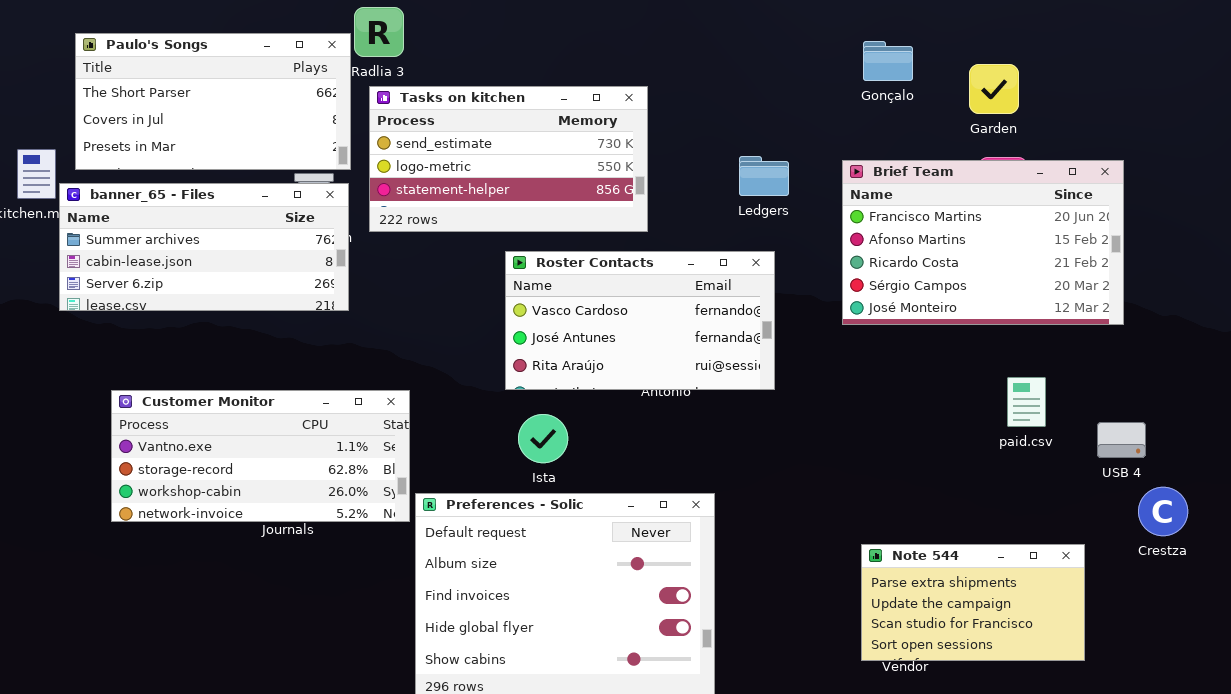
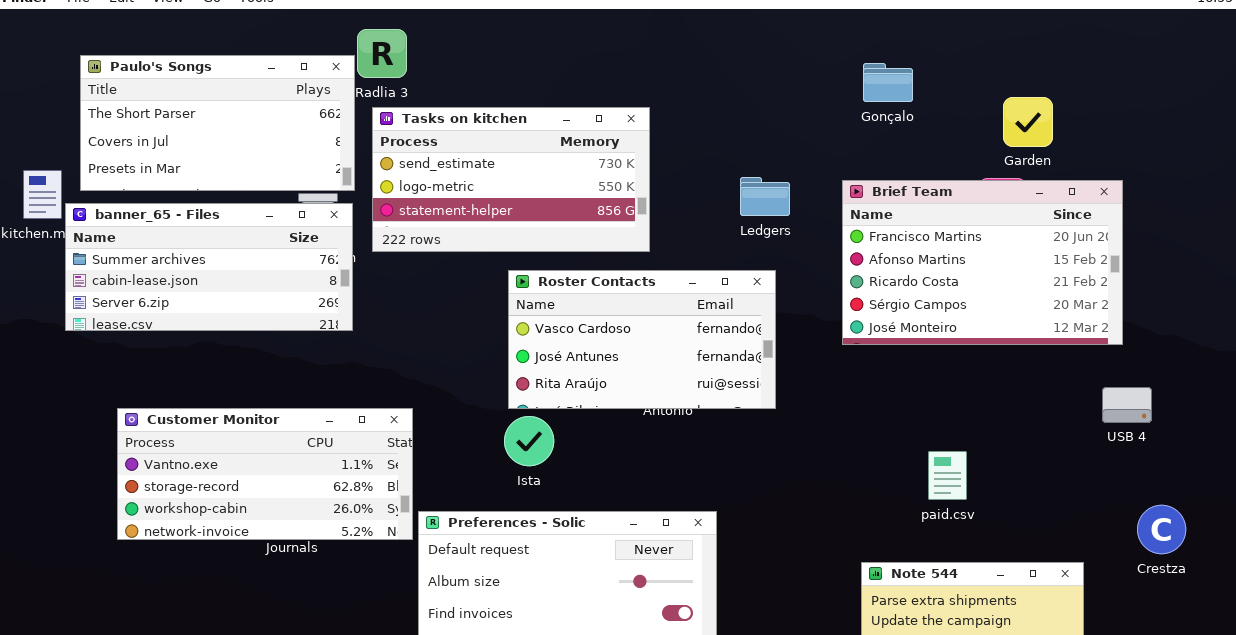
Garden: [969,64,1019,114] -> [1003,97,1053,147], moved
paid.csv: [1007,377,1046,427] -> [928,451,967,500], moved
Ista: [518,414,568,463] -> [504,416,554,466], moved
USB 4: [1097,422,1146,458] -> [1102,387,1152,423], moved

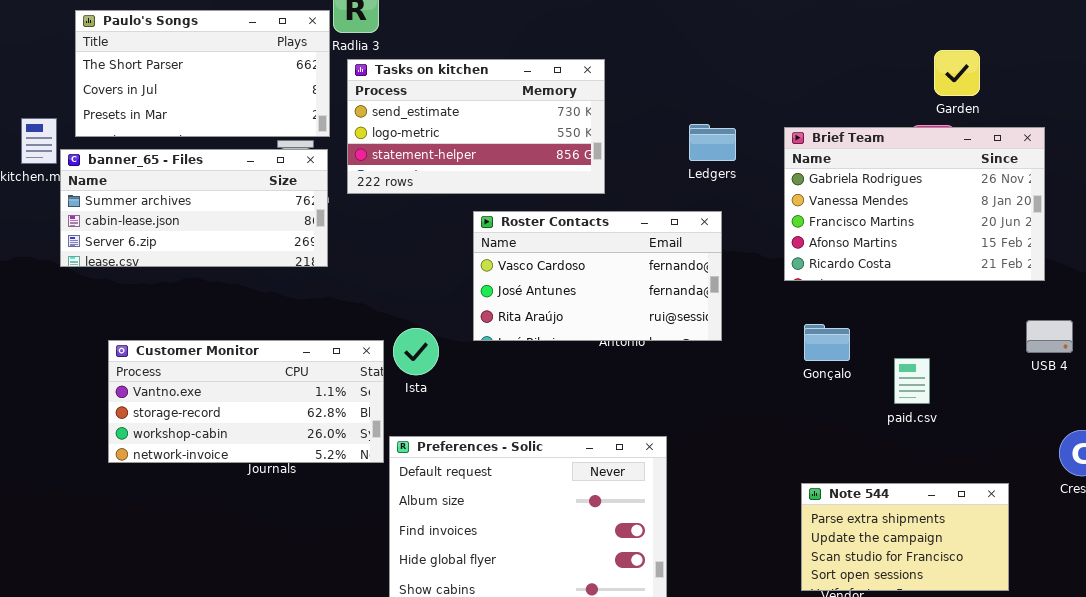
Gonçalo: [863,63,913,102] -> [804,324,850,361], moved
Brief Team: [842,180,1123,345] -> [784,127,1045,281], scrolled up 2 rows
Ista: [504,416,554,466] -> [393,328,439,375], moved
paid.csv: [928,451,967,500] -> [894,358,930,404], moved

